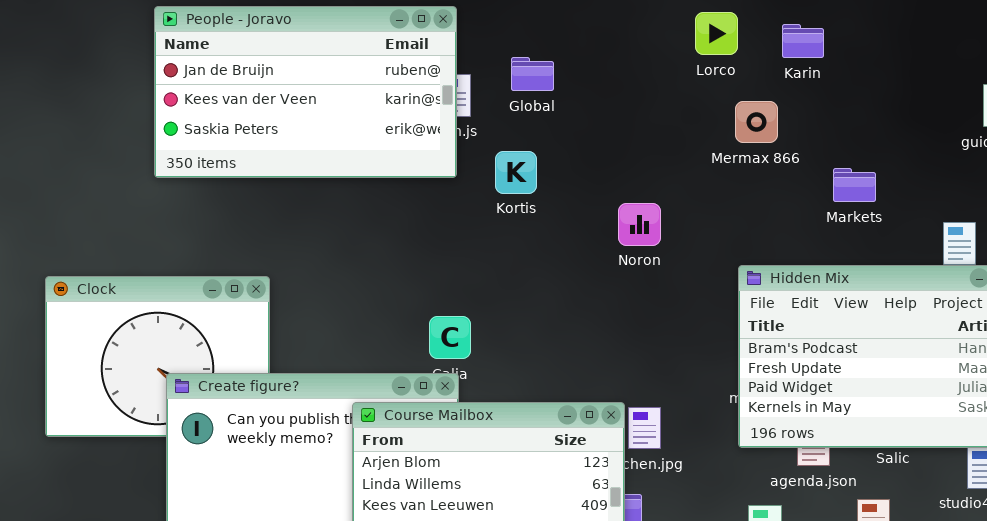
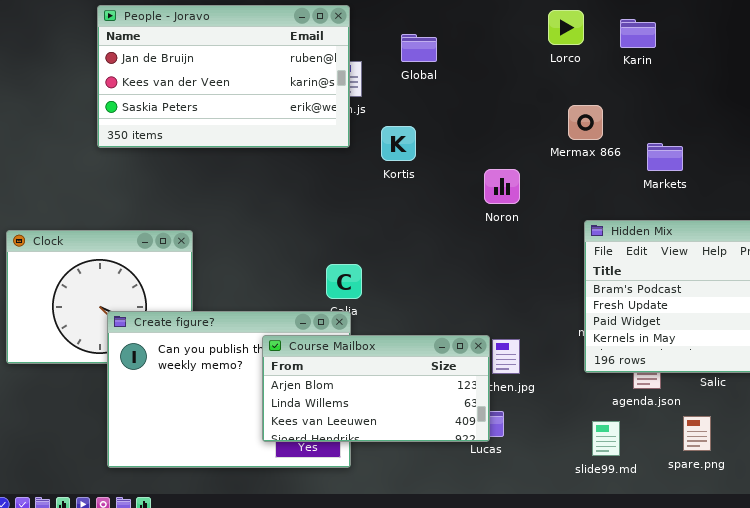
Global: [511,57,554,91] -> [401,34,437,62], moved
Mermax 866: [735,101,778,143] -> [568,105,603,140], moved
Markets: [833,168,876,202] -> [647,143,683,171], moved

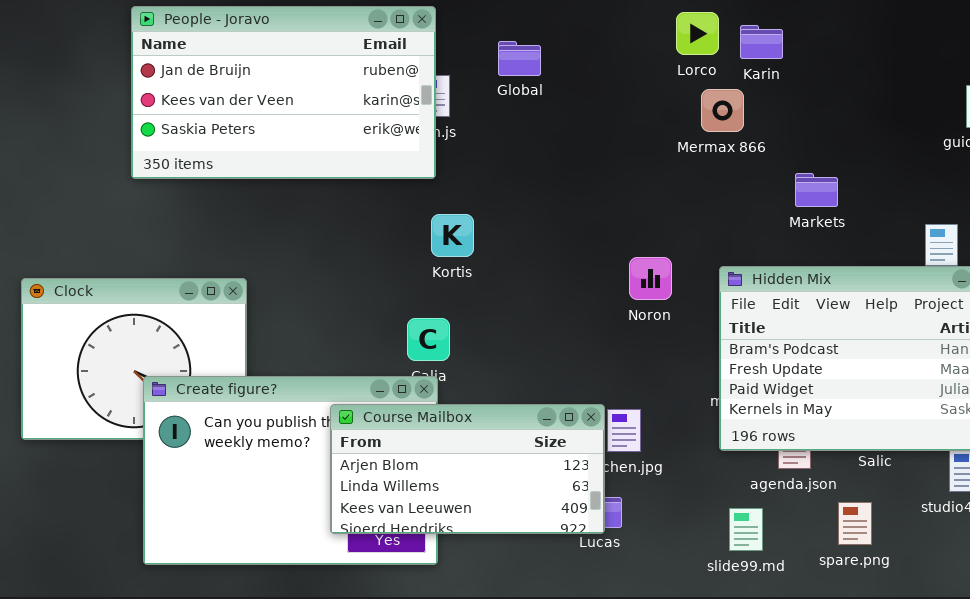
Karin: [620,19,656,48] -> [740,25,783,59], moved
Mermax 866: [568,105,603,140] -> [701,89,744,132], moved
Kortis: [381,126,416,161] -> [431,214,474,257], moved
Noron: [484,169,520,204] -> [629,257,672,300], moved

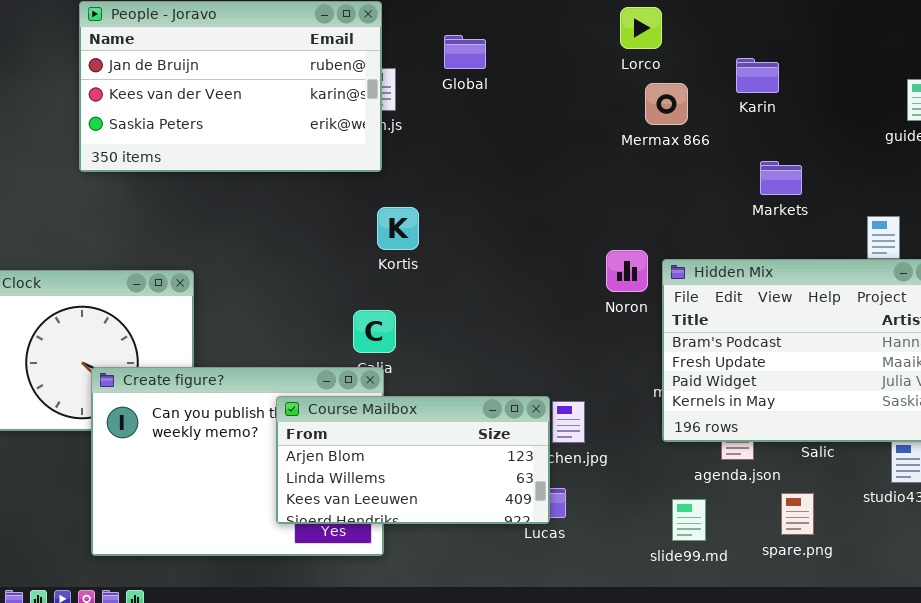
Karin: [740,25,783,59] -> [736,58,779,93], moved
Markets: [795,173,838,207] -> [760,161,802,195], moved
Noron: [629,257,672,300] -> [606,250,648,292], moved

